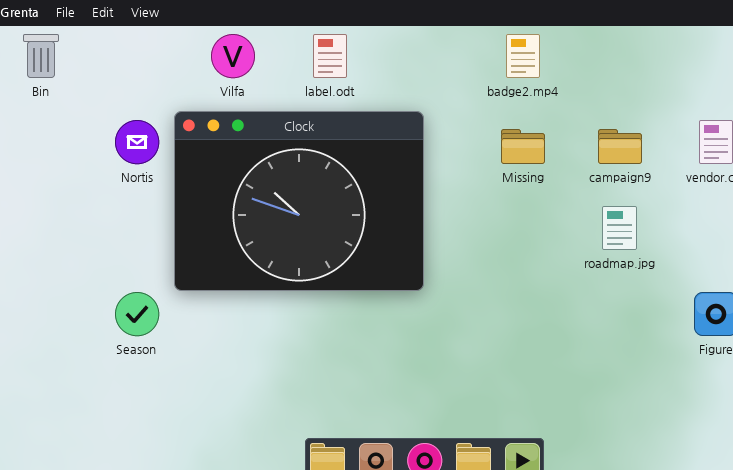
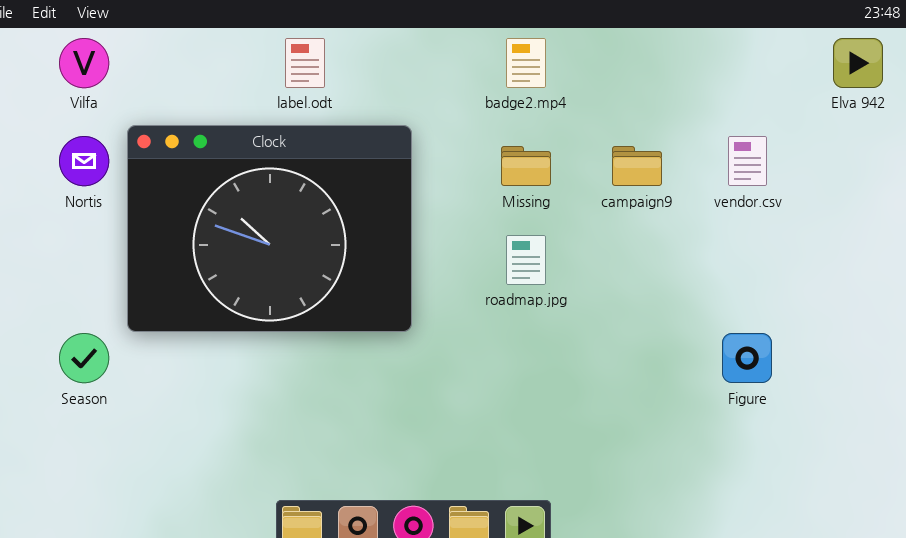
Vilfa: [211,34,255,78] -> [59,38,109,88], moved
roadmap.jpg: [602,206,637,250] -> [506,235,546,285], moved

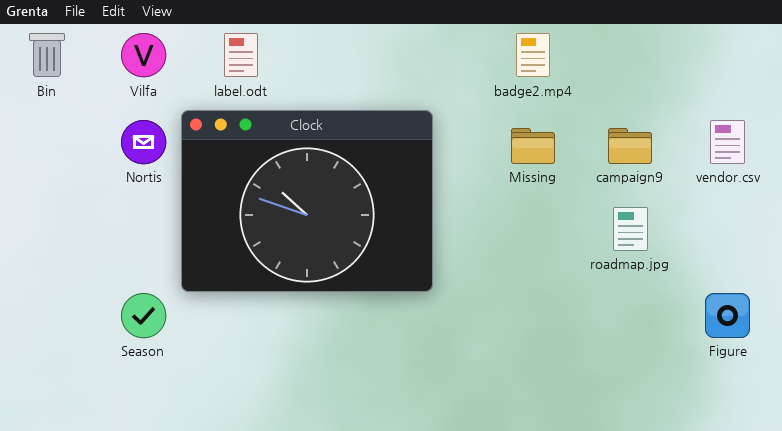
label.odt: [285,38,325,88] -> [224,33,258,77], moved
roadmap.jpg: [506,235,546,285] -> [613,207,648,251], moved

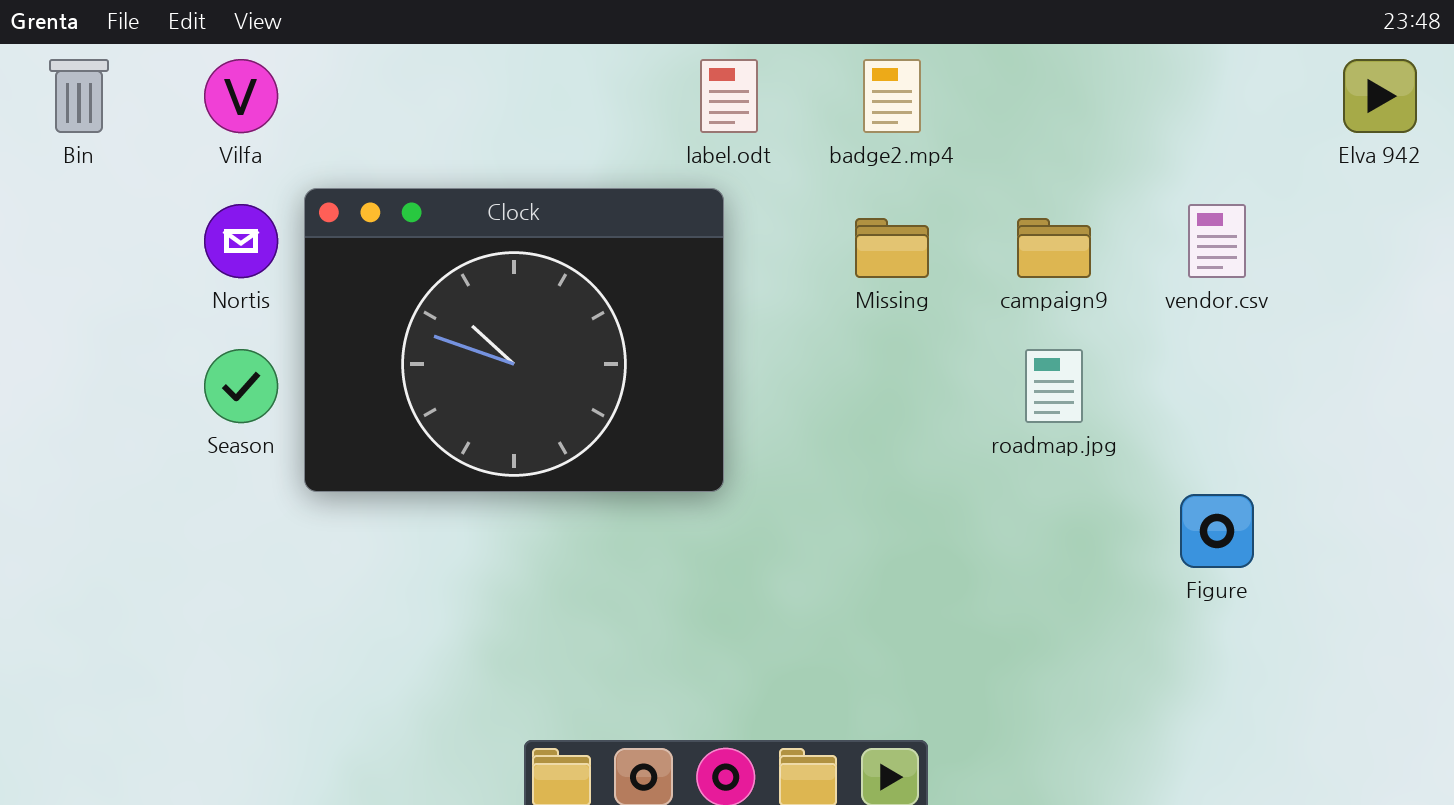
label.odt: [224,33,258,77] -> [700,59,758,133], moved
Season: [121,293,166,338] -> [204,349,278,423], moved

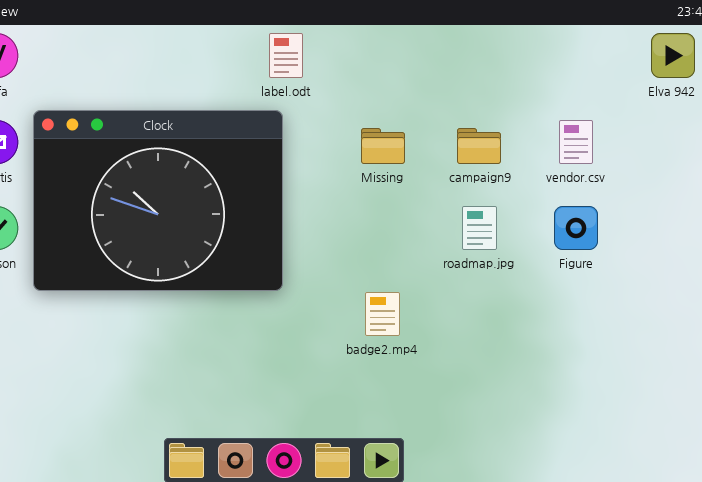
badge2.mp4: [863,59,921,133] -> [365,292,400,336], moved
Figure: [1180,494,1254,568] -> [554,206,598,250], moved

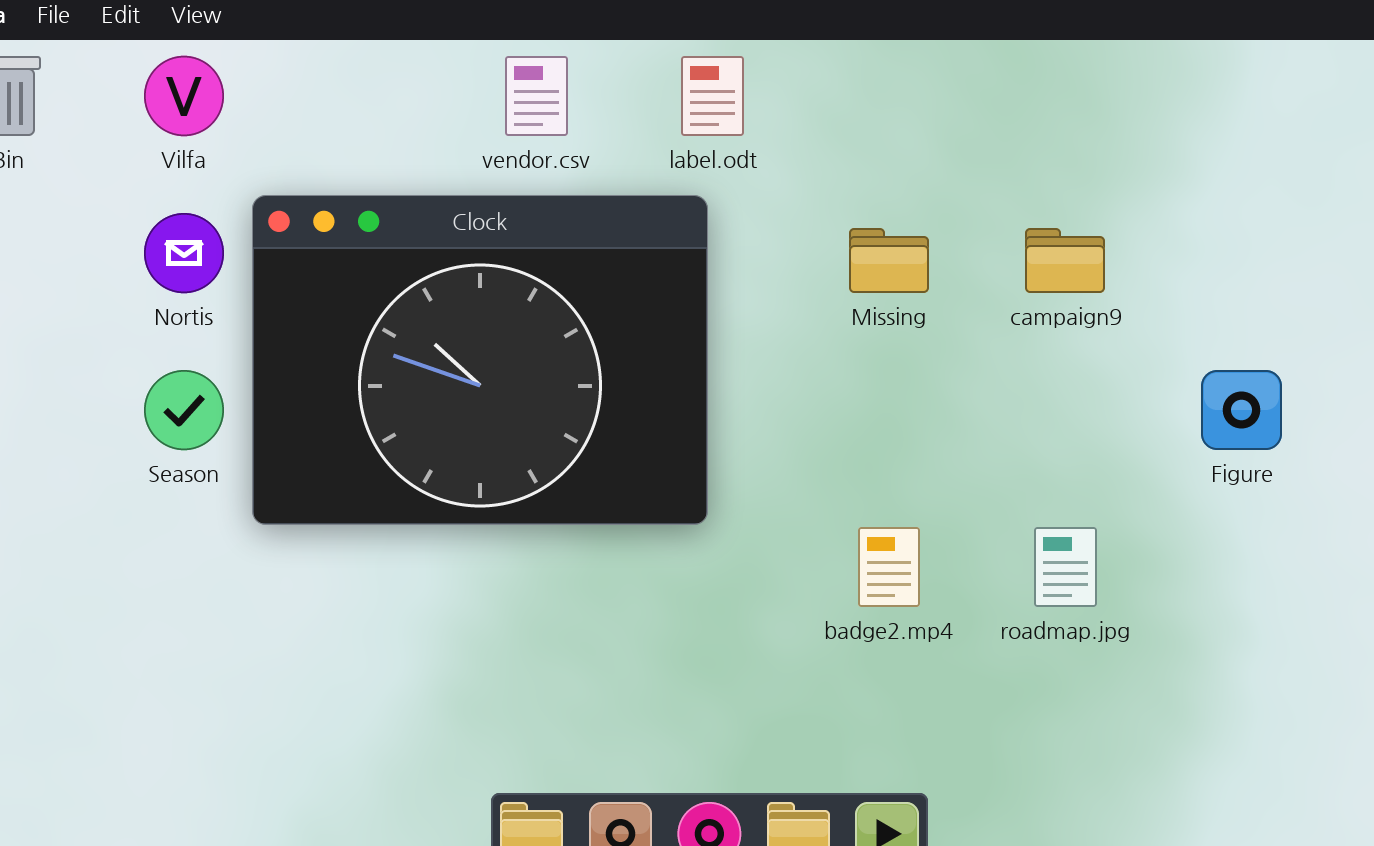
vendor.csv: [559,120,593,164] -> [505,56,568,136], moved
roadmap.jpg: [462,206,497,250] -> [1034,527,1097,607], moved

